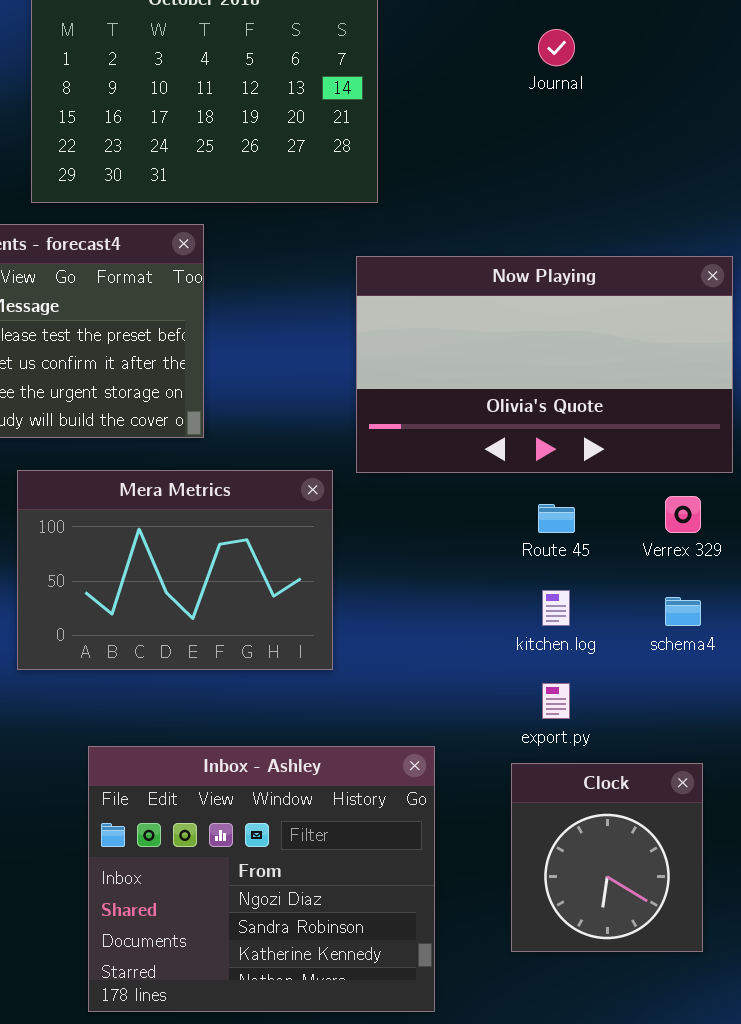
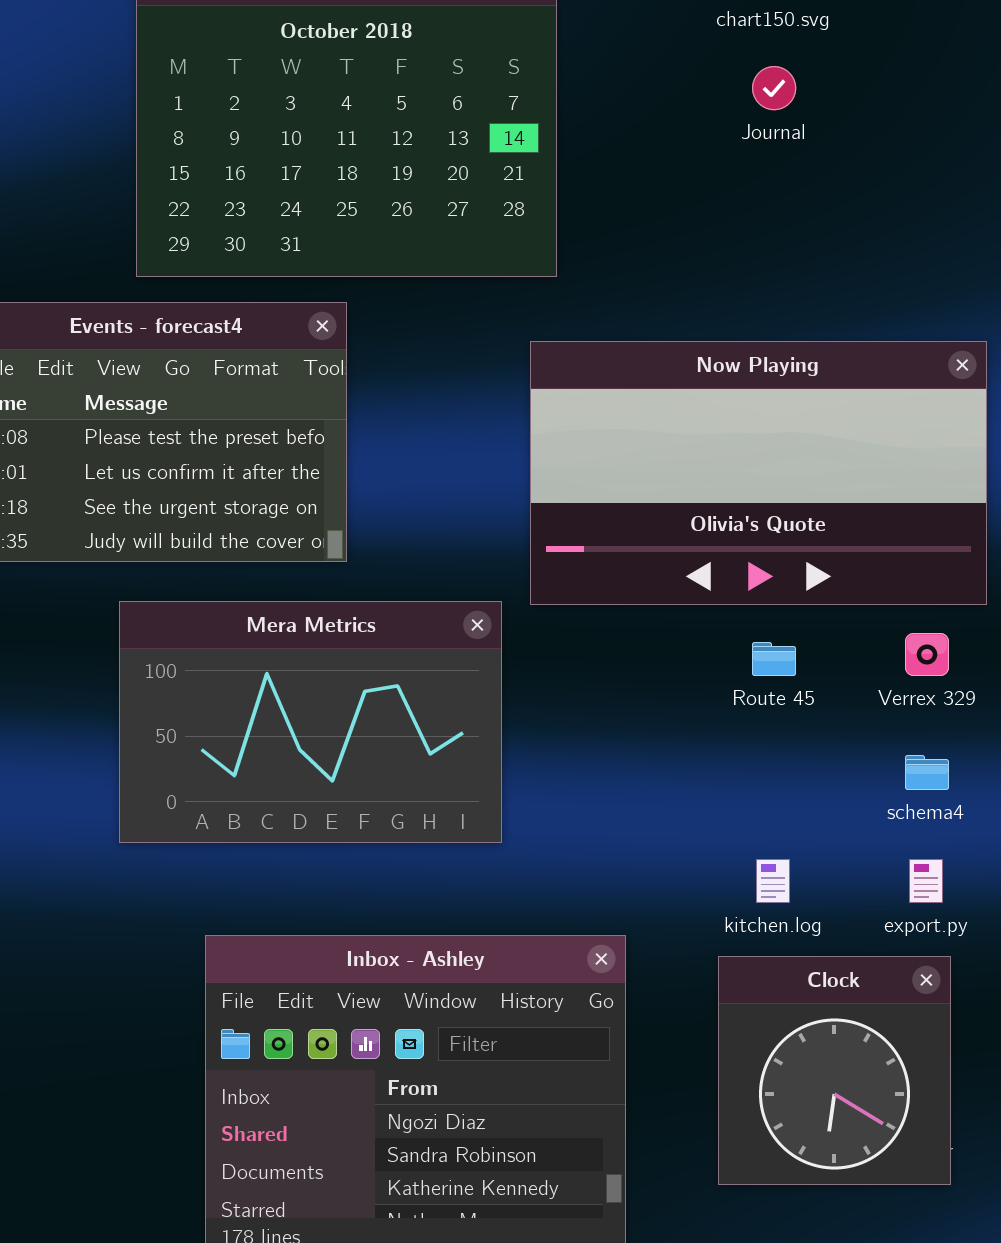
kitchen.log: [542,590,570,626] -> [756,859,790,903], moved
export.py: [542,683,570,719] -> [909,859,943,903], moved

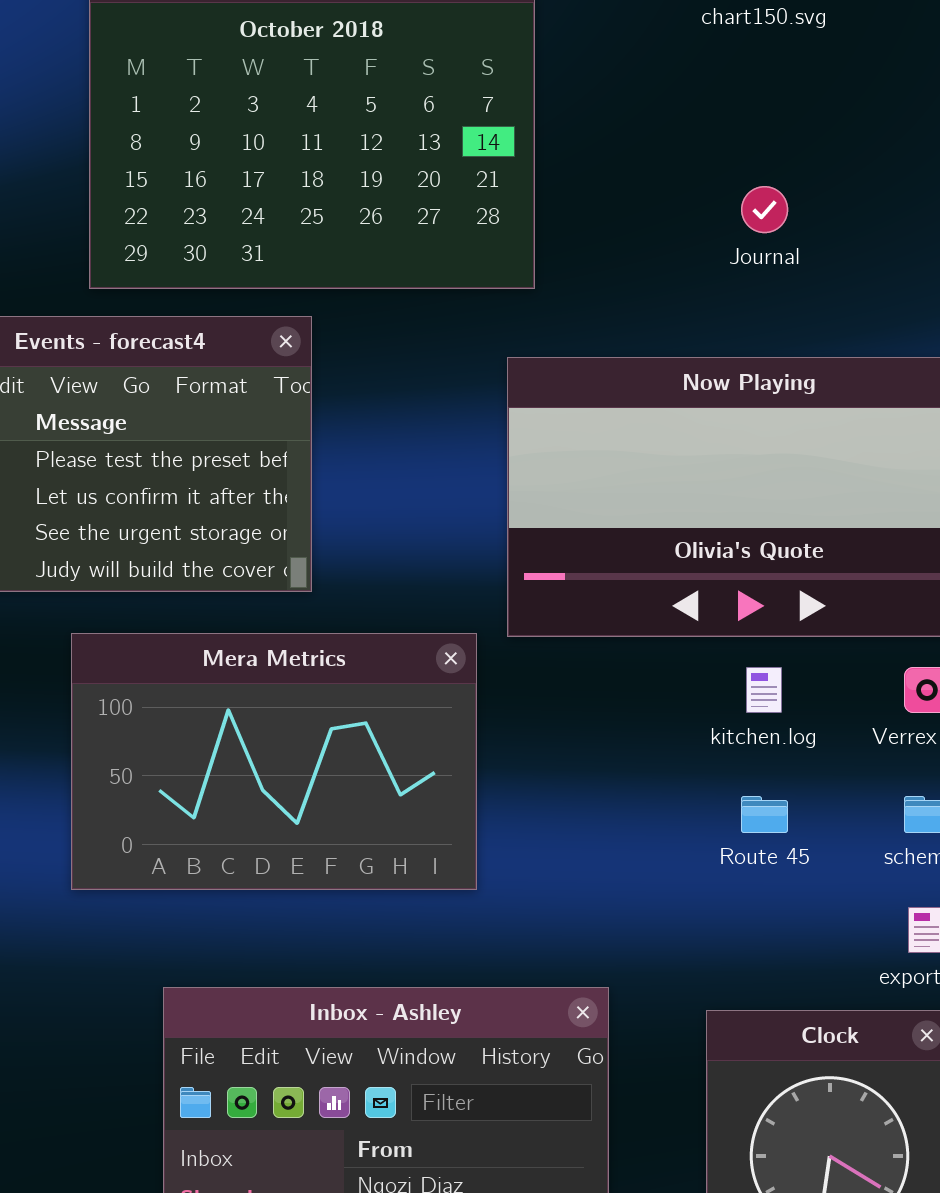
Journal: [752,66,796,110] -> [741,186,788,233], moved
Route 45: [752,642,796,676] -> [741,796,788,833], moved
kitchen.log: [756,859,790,903] -> [746,667,782,713], moved

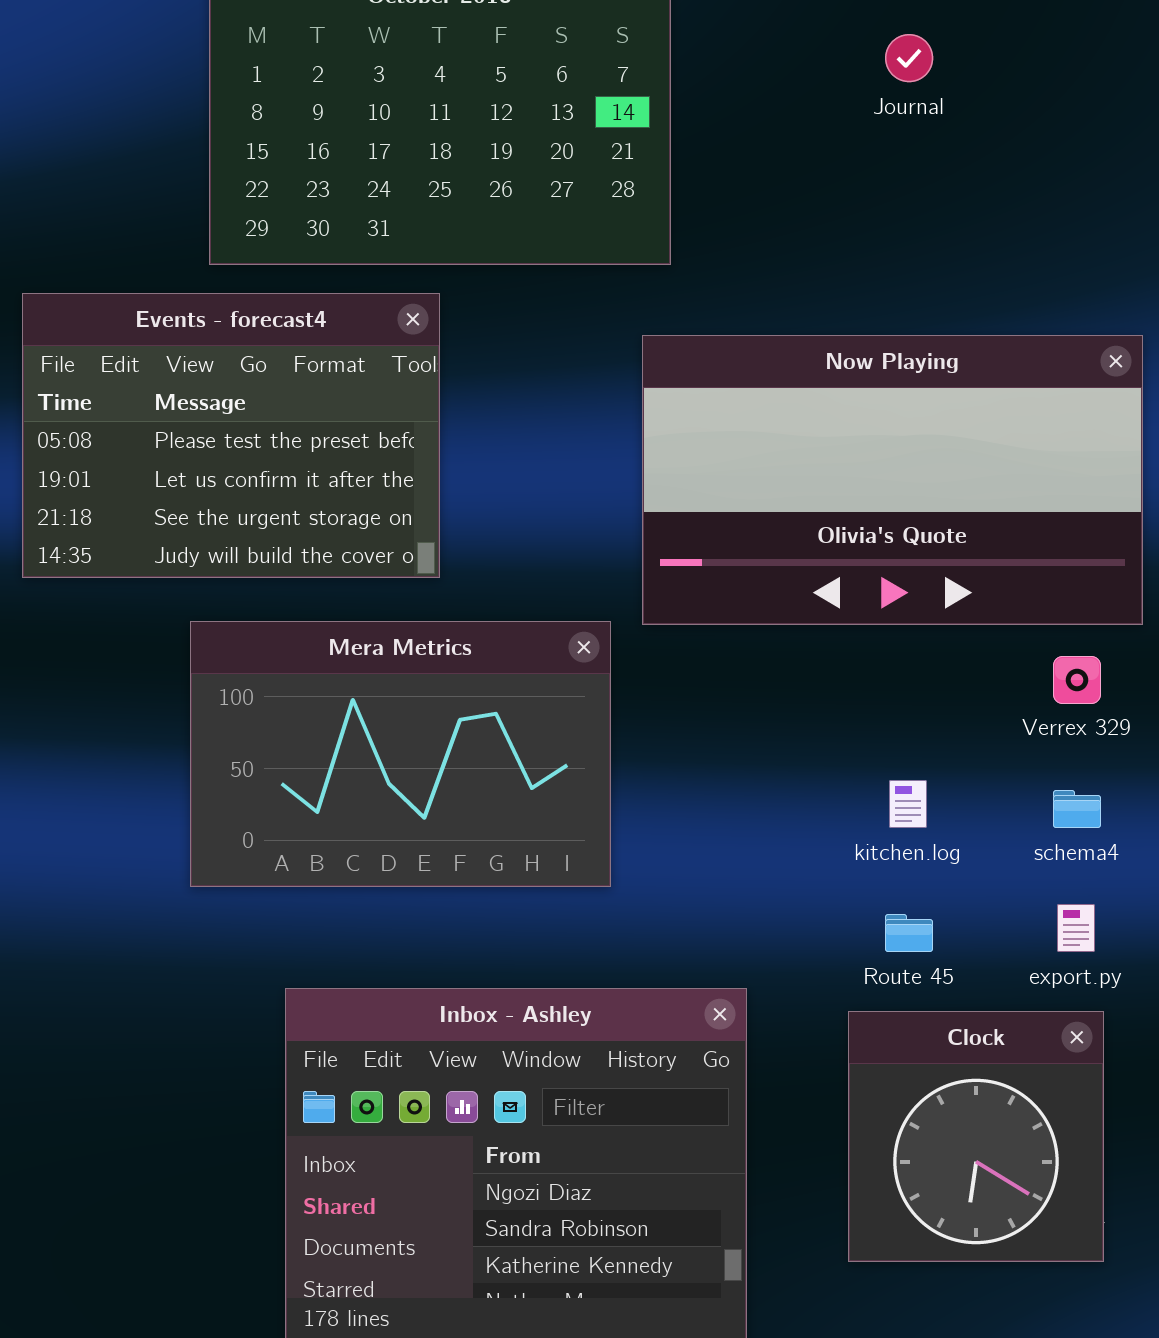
Journal: [741,186,788,233] -> [885,34,933,82], moved
kitchen.log: [746,667,782,713] -> [889,780,927,828], moved
Route 45: [741,796,788,833] -> [885,914,933,952], moved

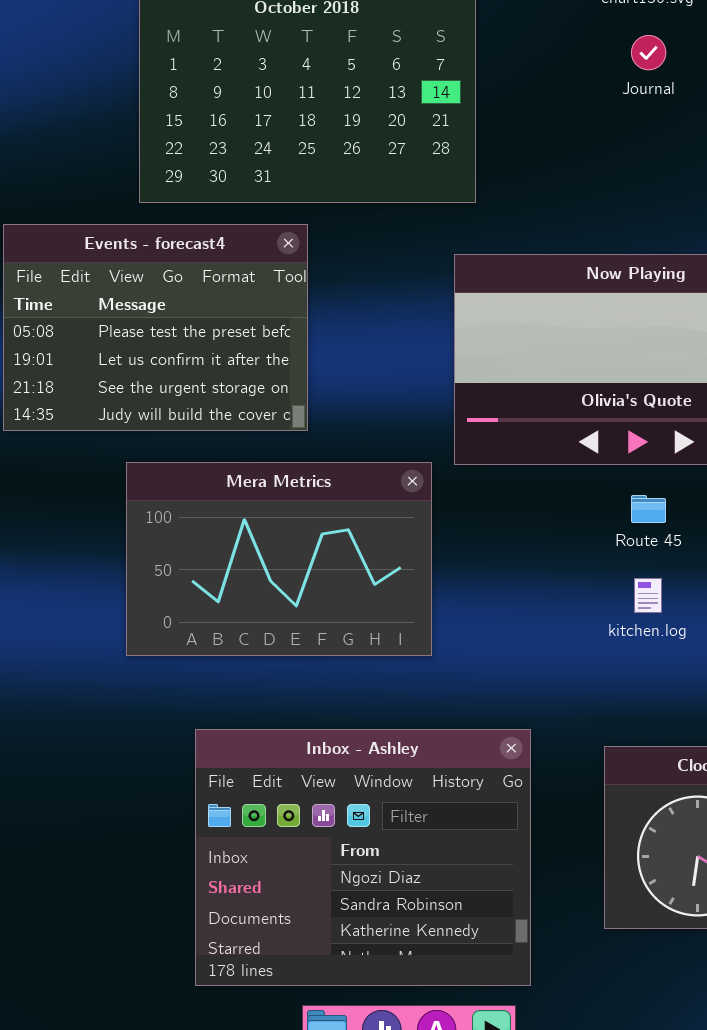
Route 45: [885,914,933,952] -> [631,495,666,523], moved

